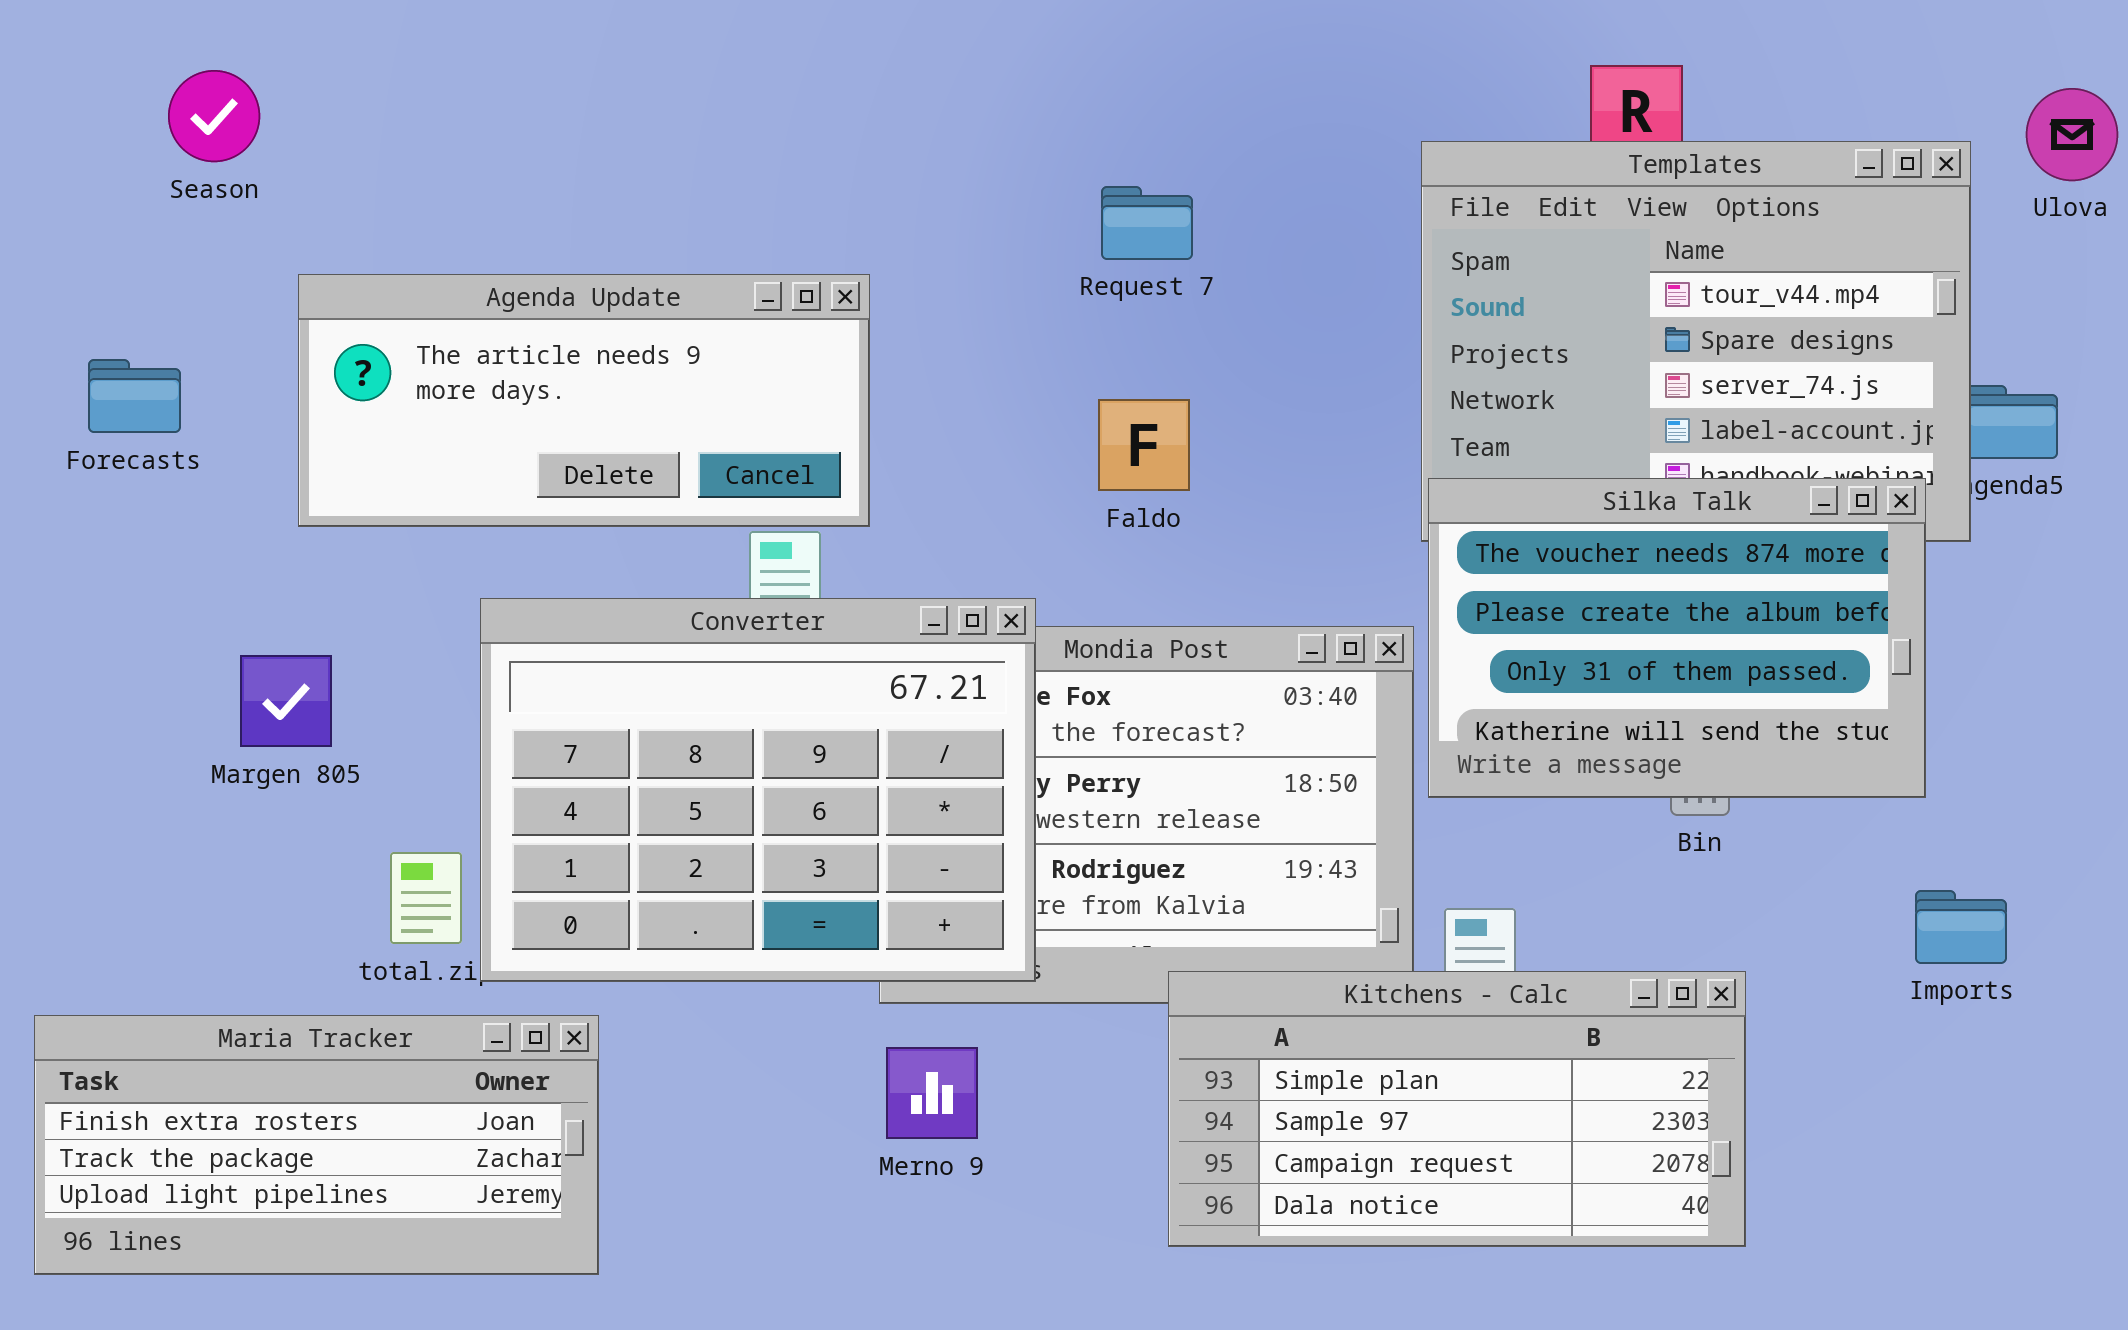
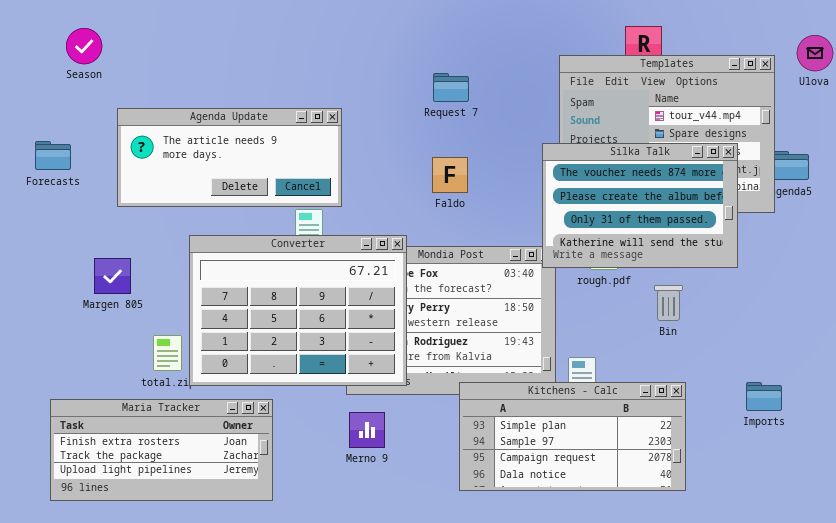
Silka Talk: [1428,478,1926,798] -> [542,143,738,268], moved
Imports: [1915,890,2007,964] -> [746,382,782,411], moved
Maria Tracker: [34,1015,599,1275] -> [50,399,273,501], moved

